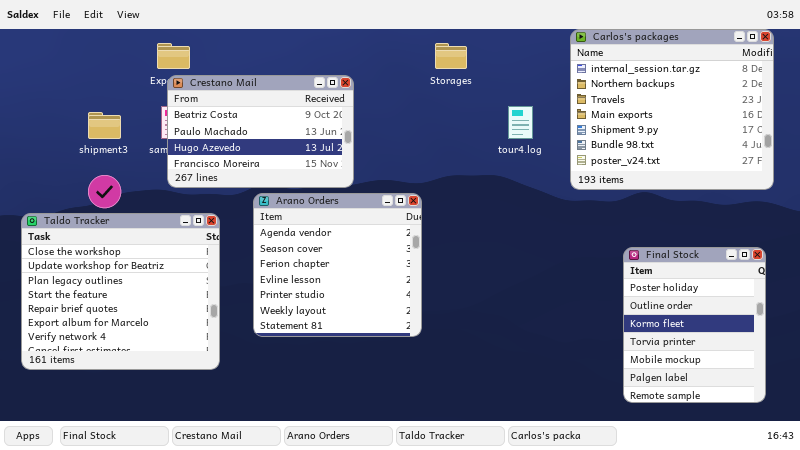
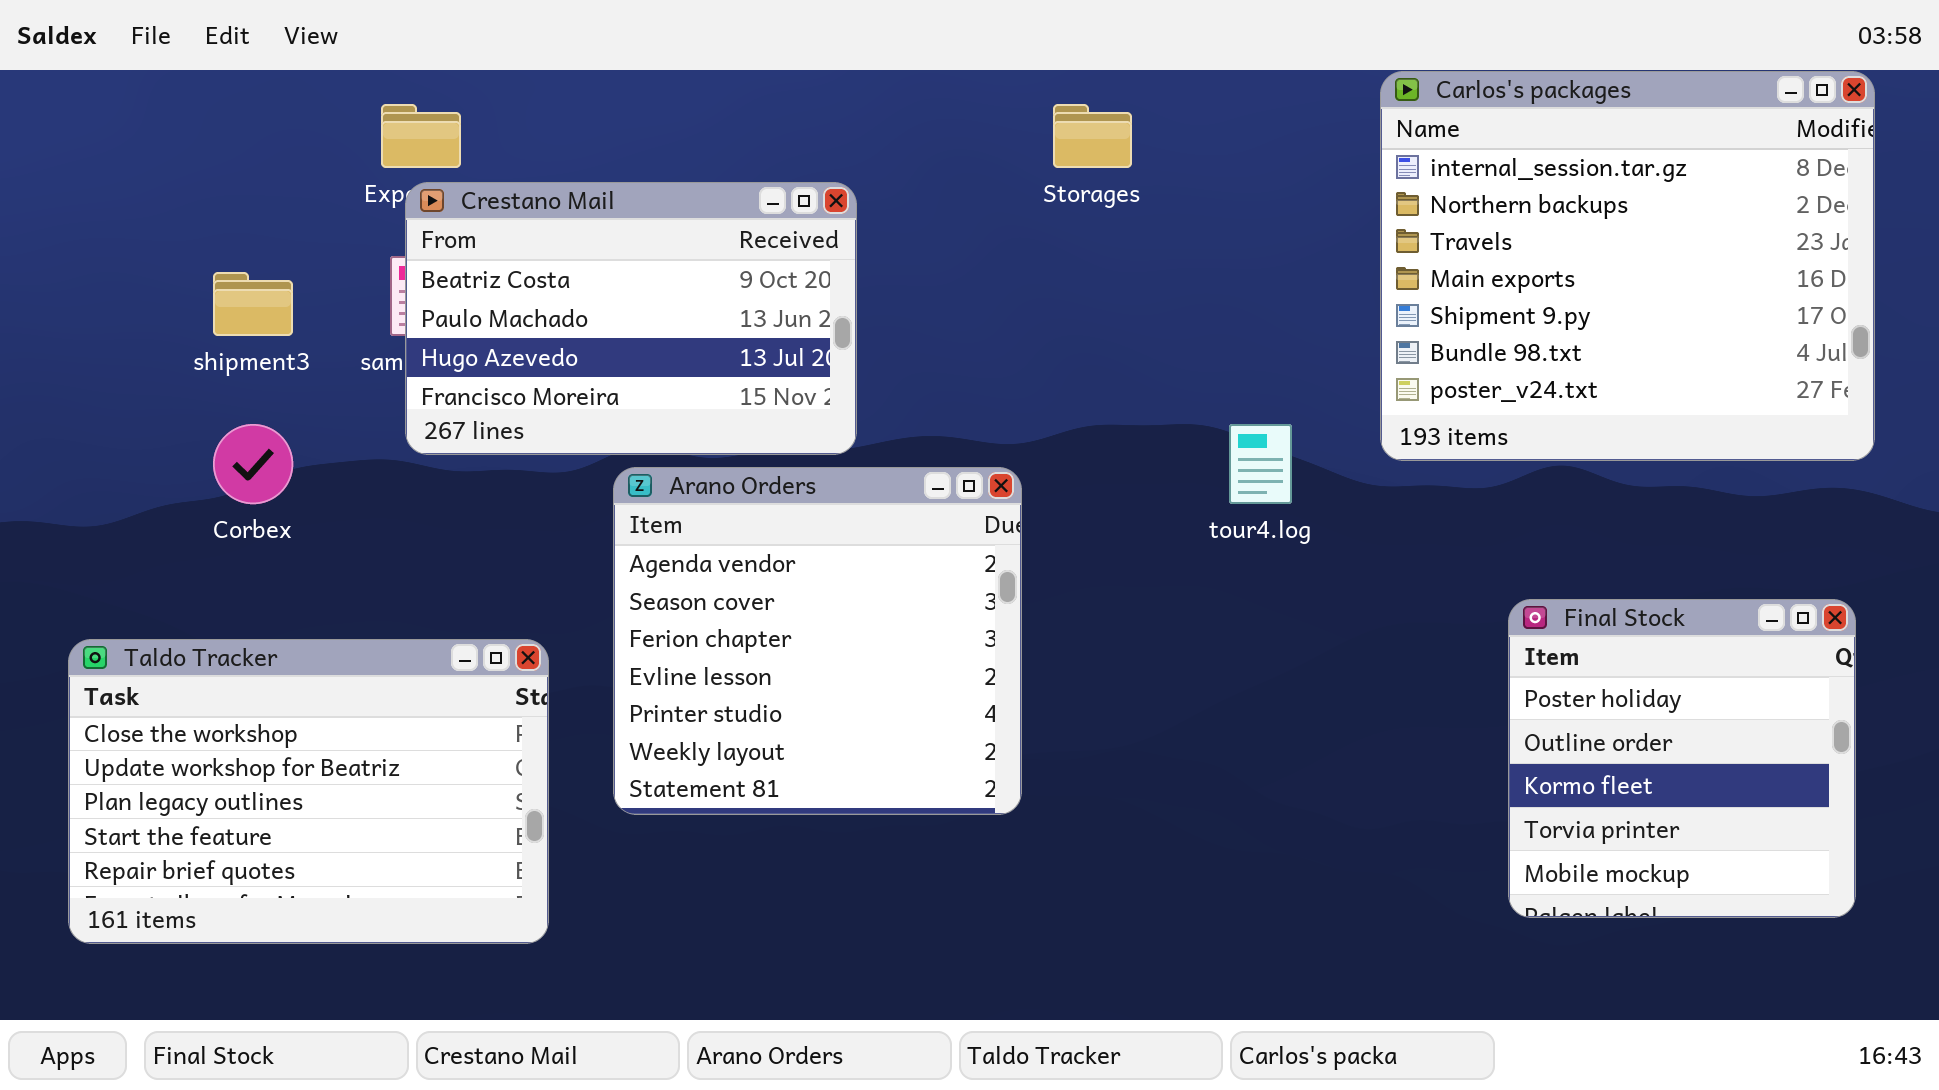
tour4.log: [508,106,533,139] -> [1229,424,1292,504], moved
Taldo Tracker: [21,213,220,370] -> [68,639,549,944], moved, resized
Final Stock: [623,247,766,403] -> [1508,599,1856,918], resized

